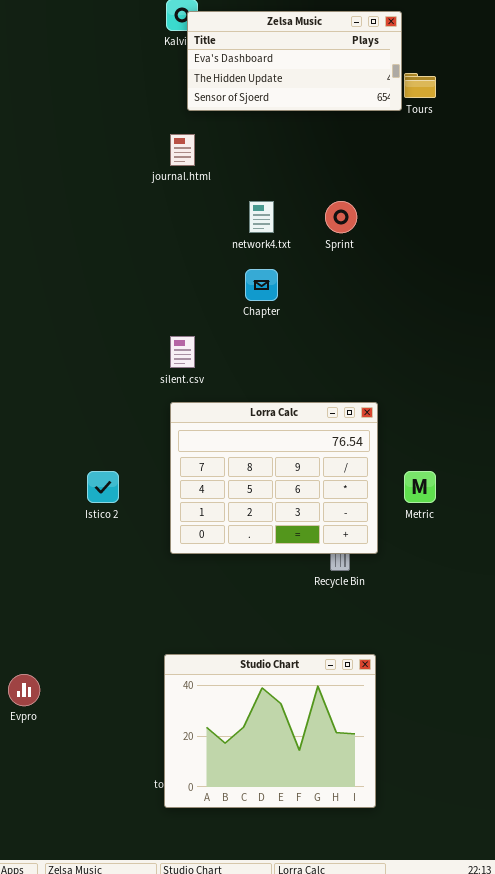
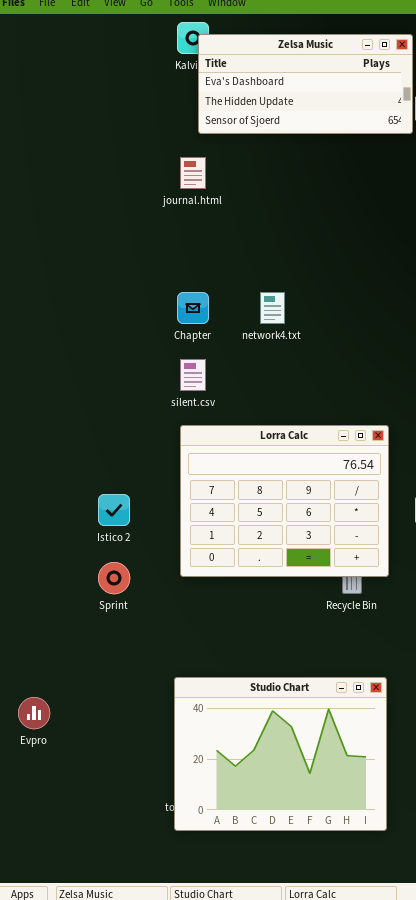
network4.txt: [249,201,274,233] -> [260,292,285,324], moved
Sprint: [325,201,357,233] -> [98,562,130,594], moved
Chapter: [245,269,278,301] -> [177,292,209,324], moved

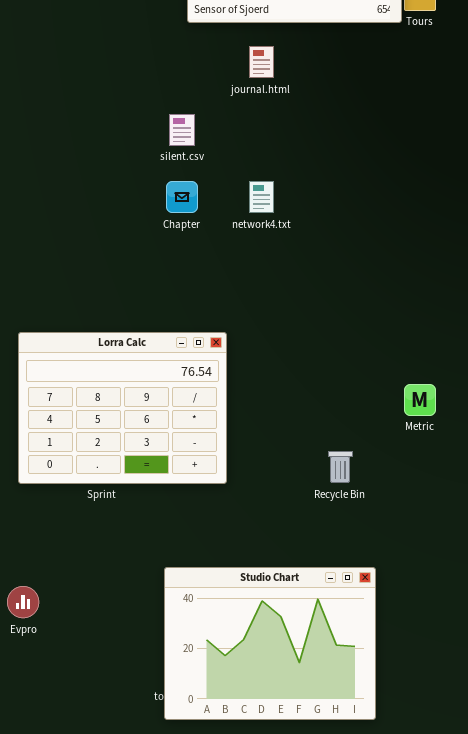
journal.html: [180,157,206,189] -> [249,46,274,78], moved
silent.csv: [180,359,206,391] -> [169,114,195,146], moved
Lorra Calc: [180,425,389,577] -> [18,332,227,484], moved

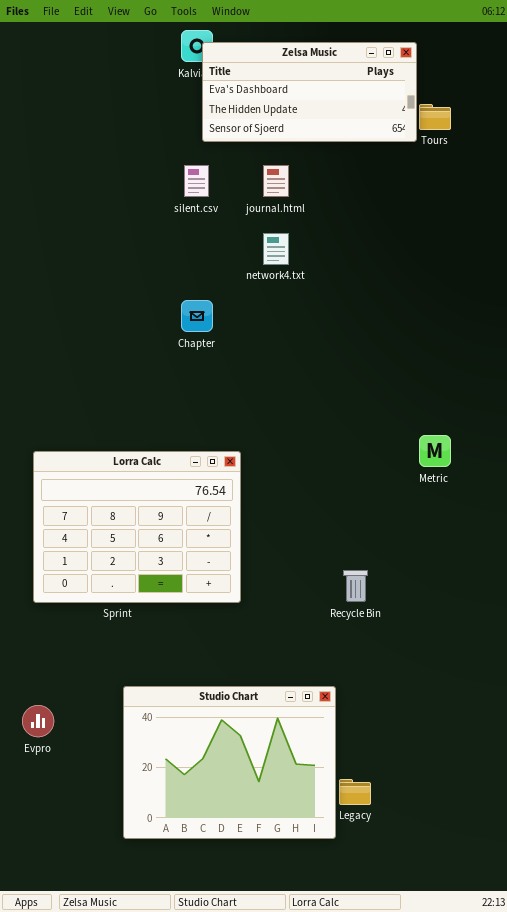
silent.csv: [169,114,195,146] -> [184,165,209,197], moved
network4.txt: [249,181,274,213] -> [263,233,289,265], moved
Metric: [404,384,436,416] -> [419,435,451,467], moved
Studio Chart: [164,567,376,720] -> [123,686,336,839], moved

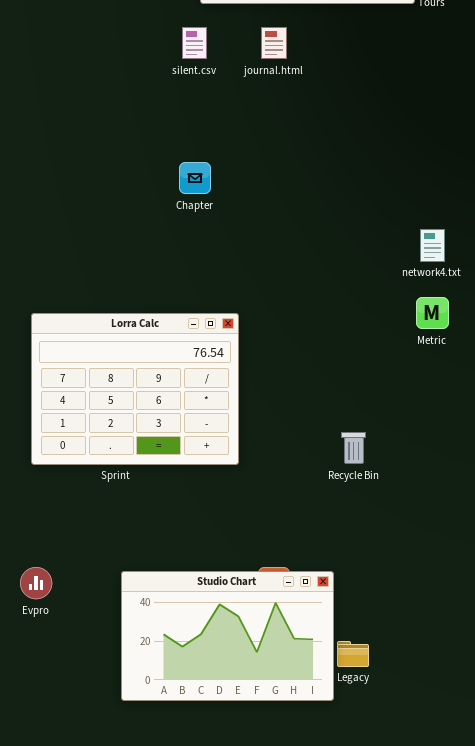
network4.txt: [263,233,289,265] -> [420,229,445,262], moved
Studio Chart: [123,686,336,839] -> [121,571,334,701], resized

